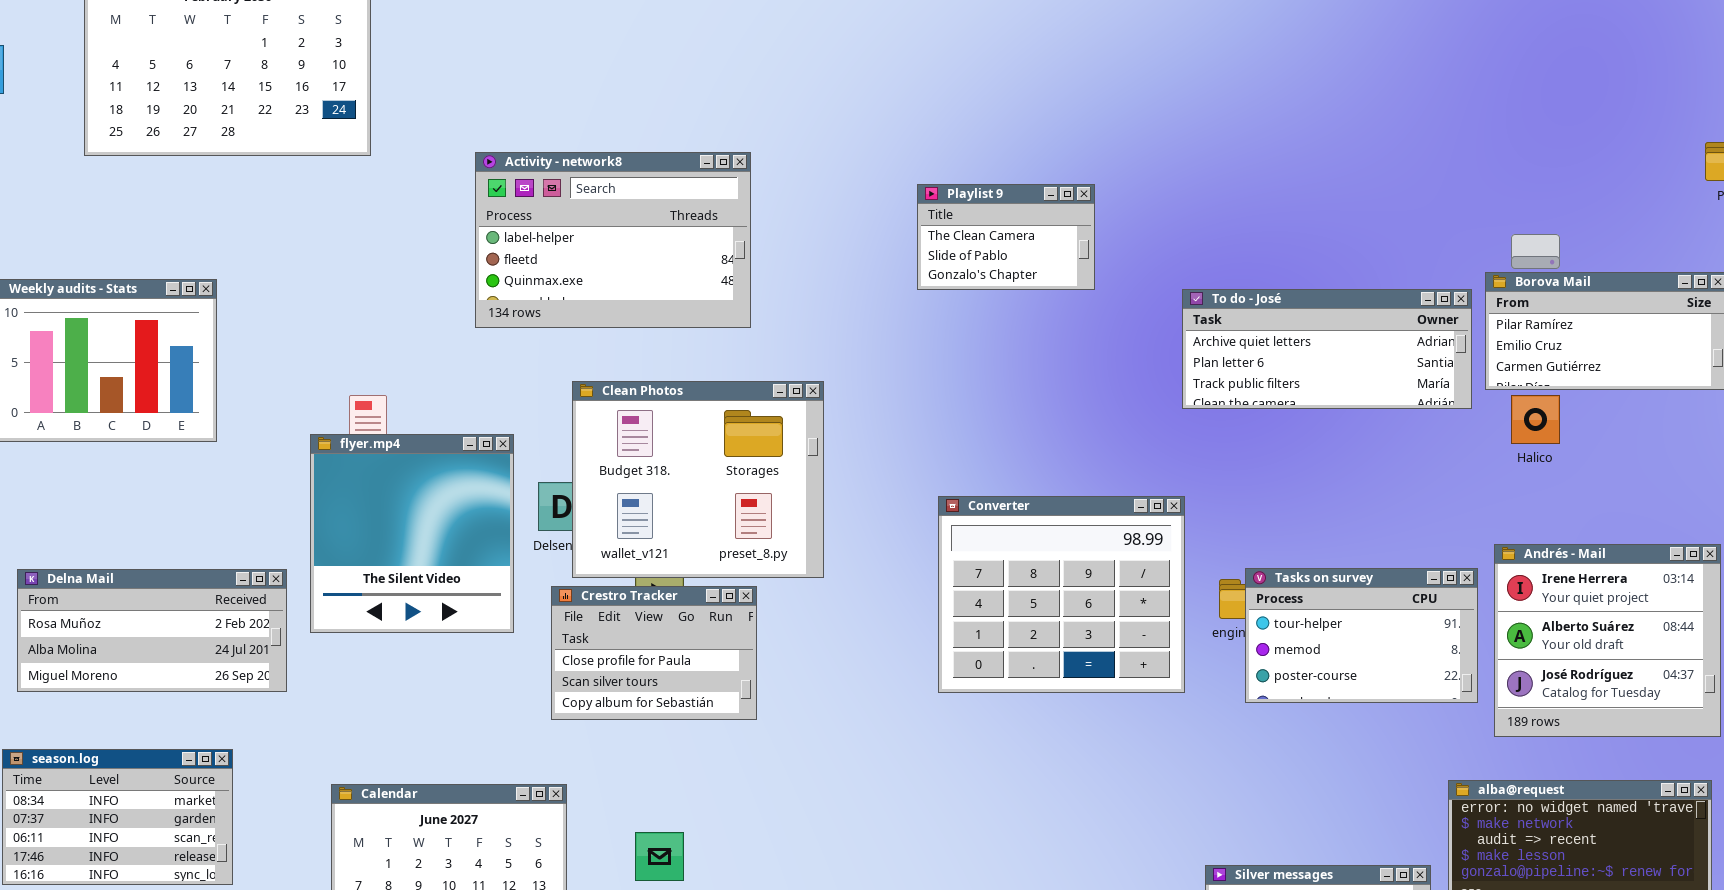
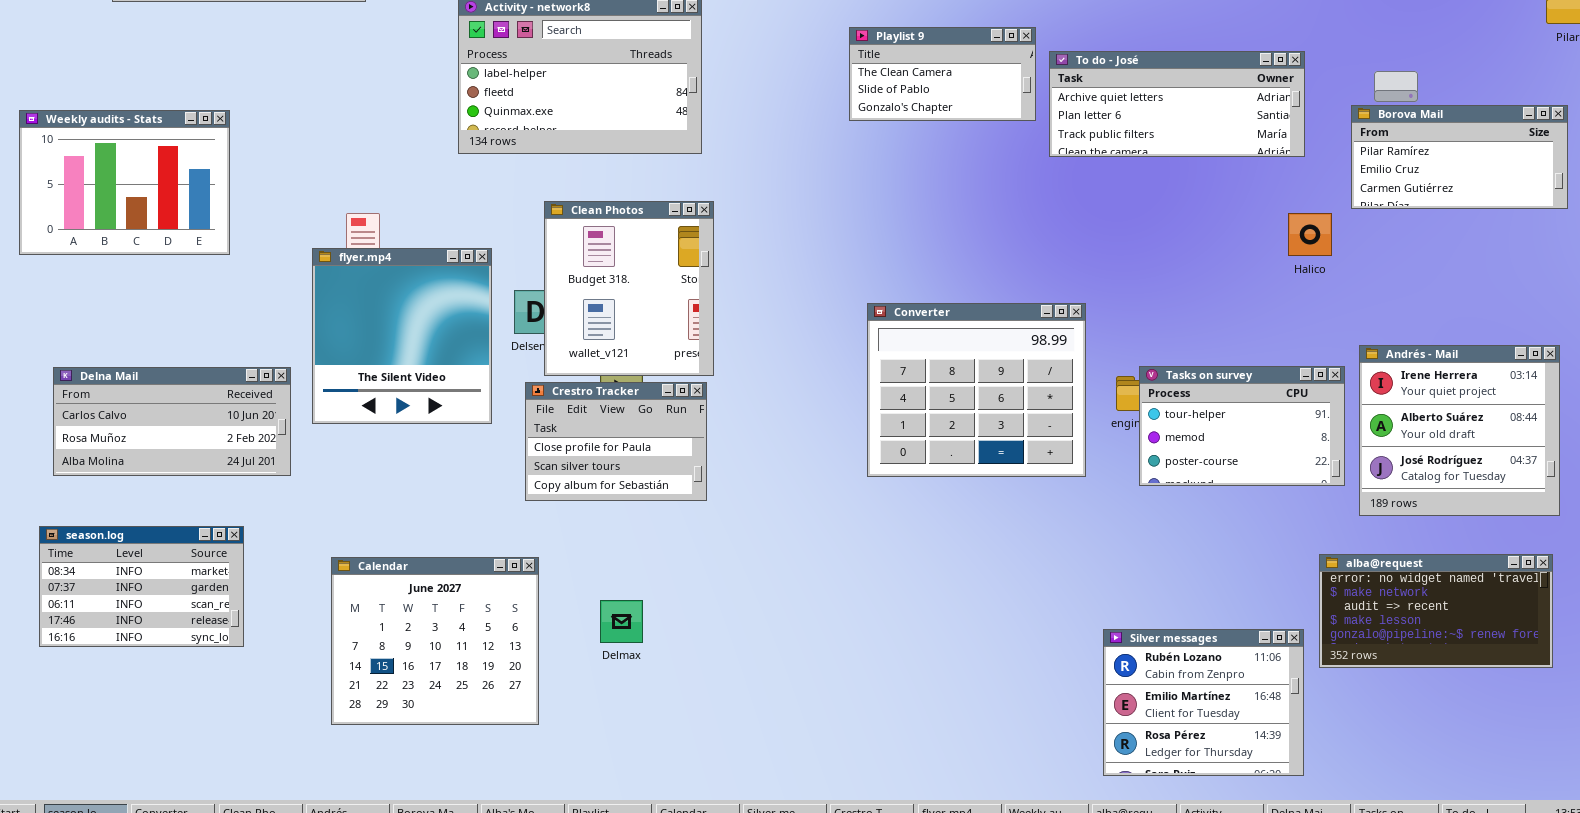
Playlist 9: [917,184,1095,290] -> [849,27,1036,121], resized
To do - José: [1182,289,1472,409] -> [1049,51,1305,157], moved
Clean Photos: [572,381,824,578] -> [544,201,714,376], resized
Halico: [1511,395,1560,444] -> [1288,213,1332,256], moved
Delna Mail: [17,569,287,692] -> [53,367,291,476], scrolled up 1 row

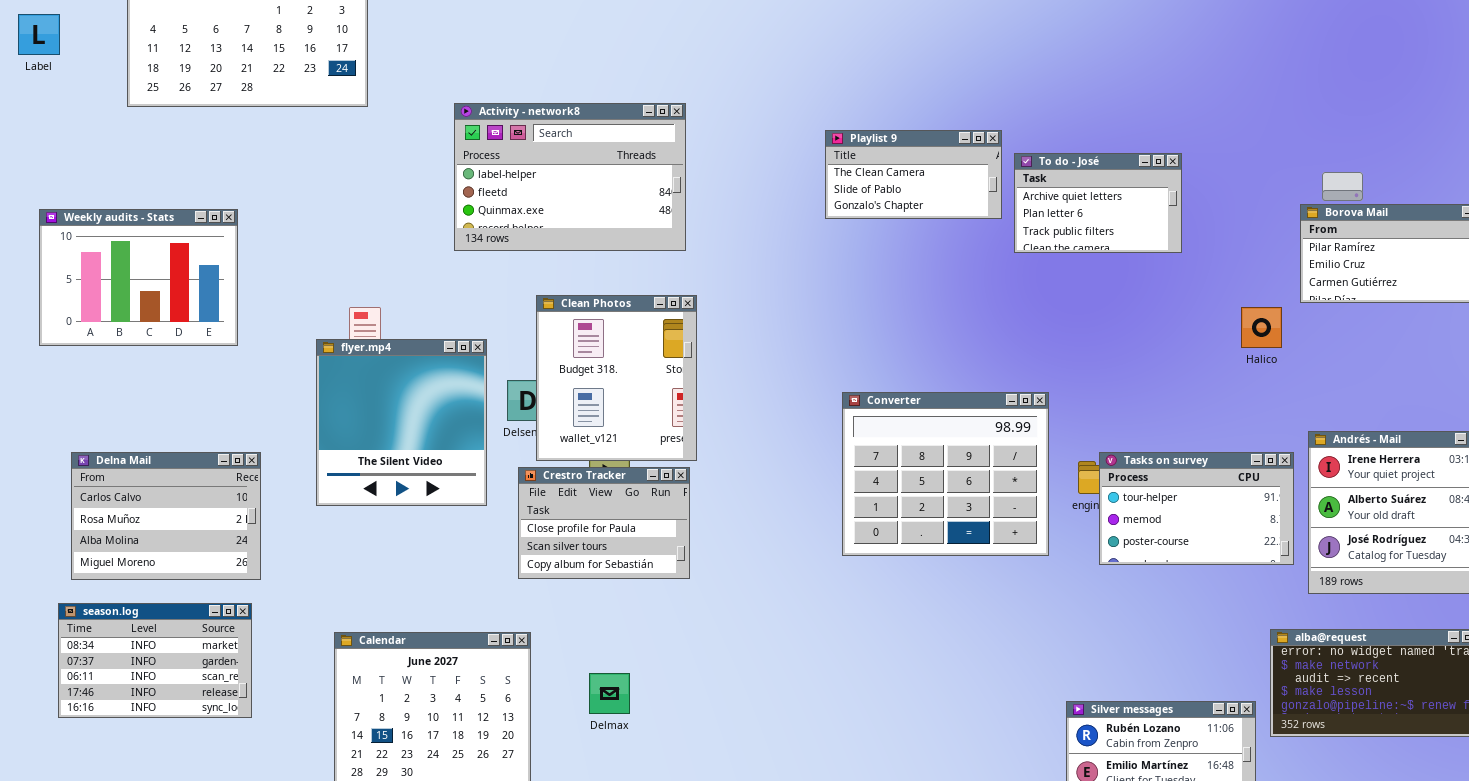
To do - José: [1049,51,1305,157] -> [1014,153,1182,253], resized
Delna Mail: [53,367,291,476] -> [71,452,261,580], resized

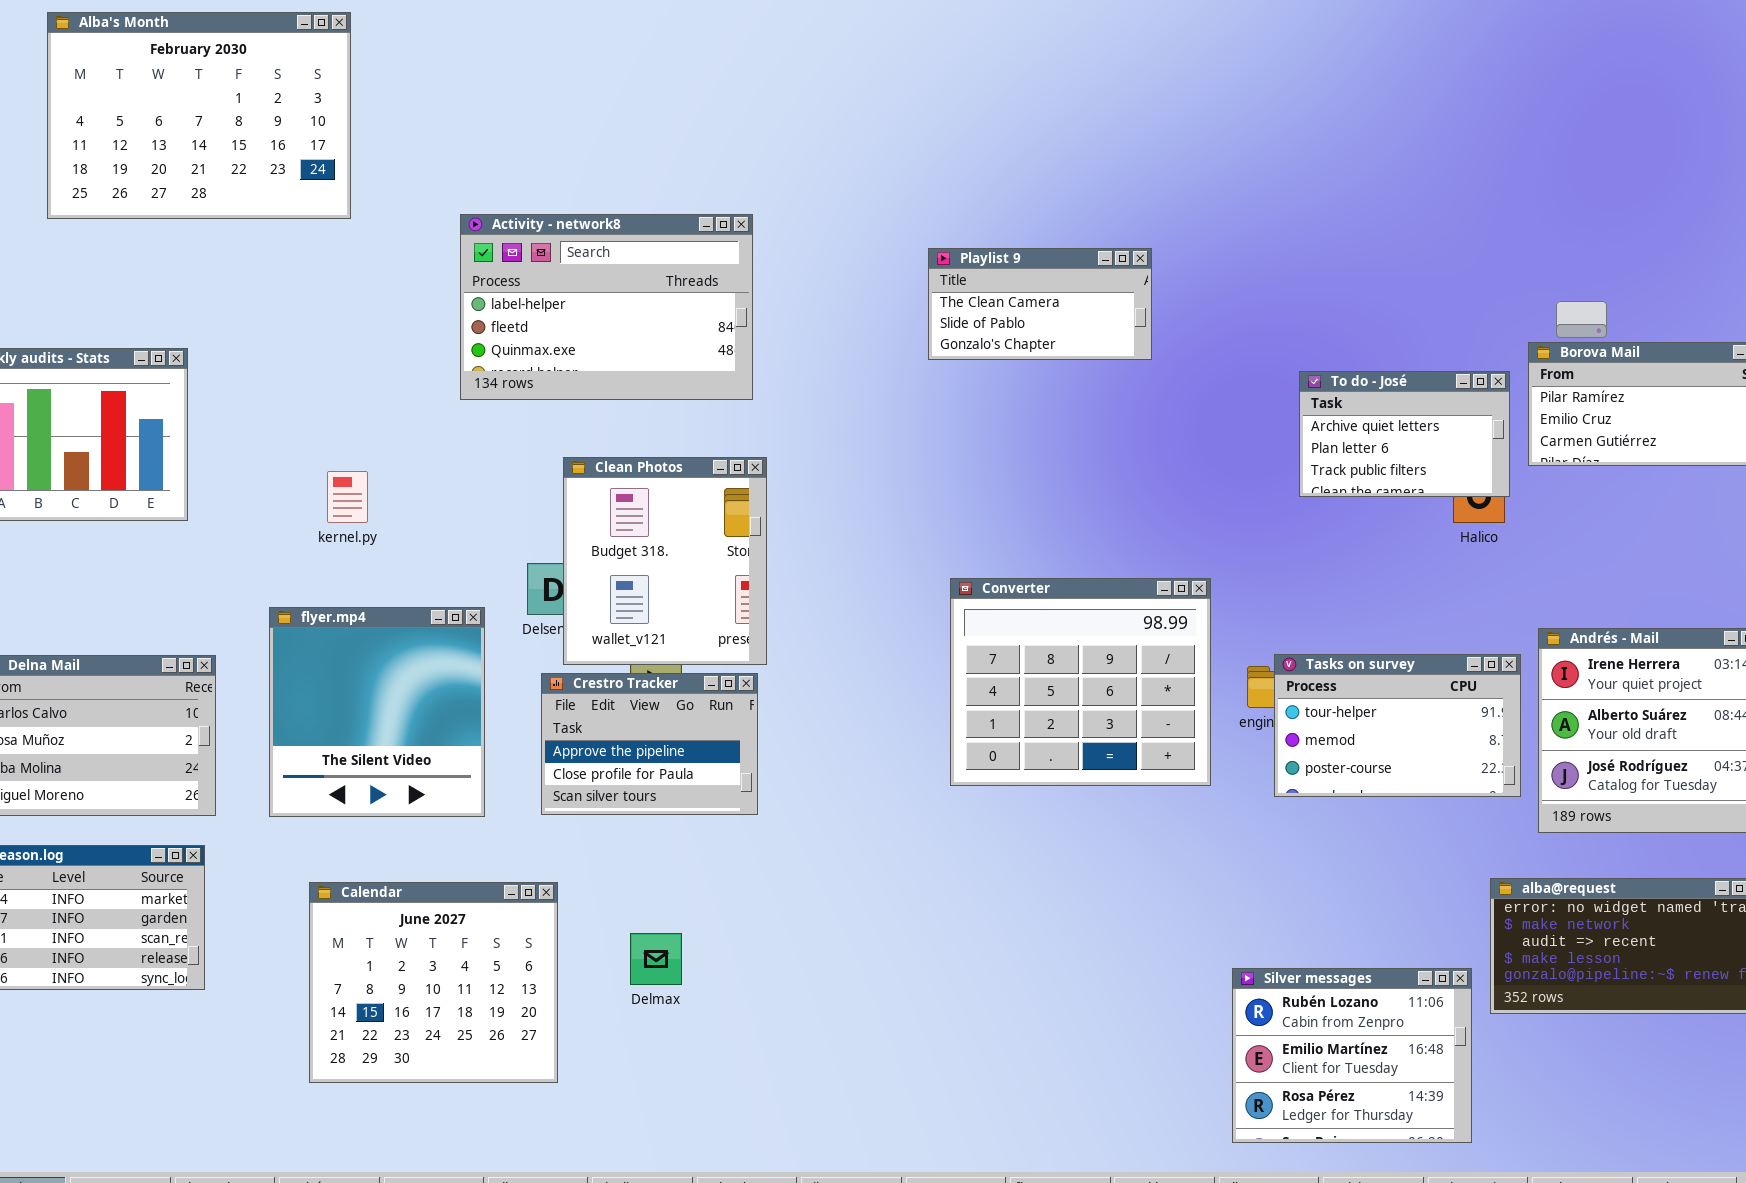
To do - José: [1014,153,1182,253] -> [1299,371,1510,497], moved
flyer.mp4: [316,339,487,506] -> [269,607,485,817], moved
Crestro Tracker: [518,467,690,579] -> [541,673,758,815], scrolled up 1 row

